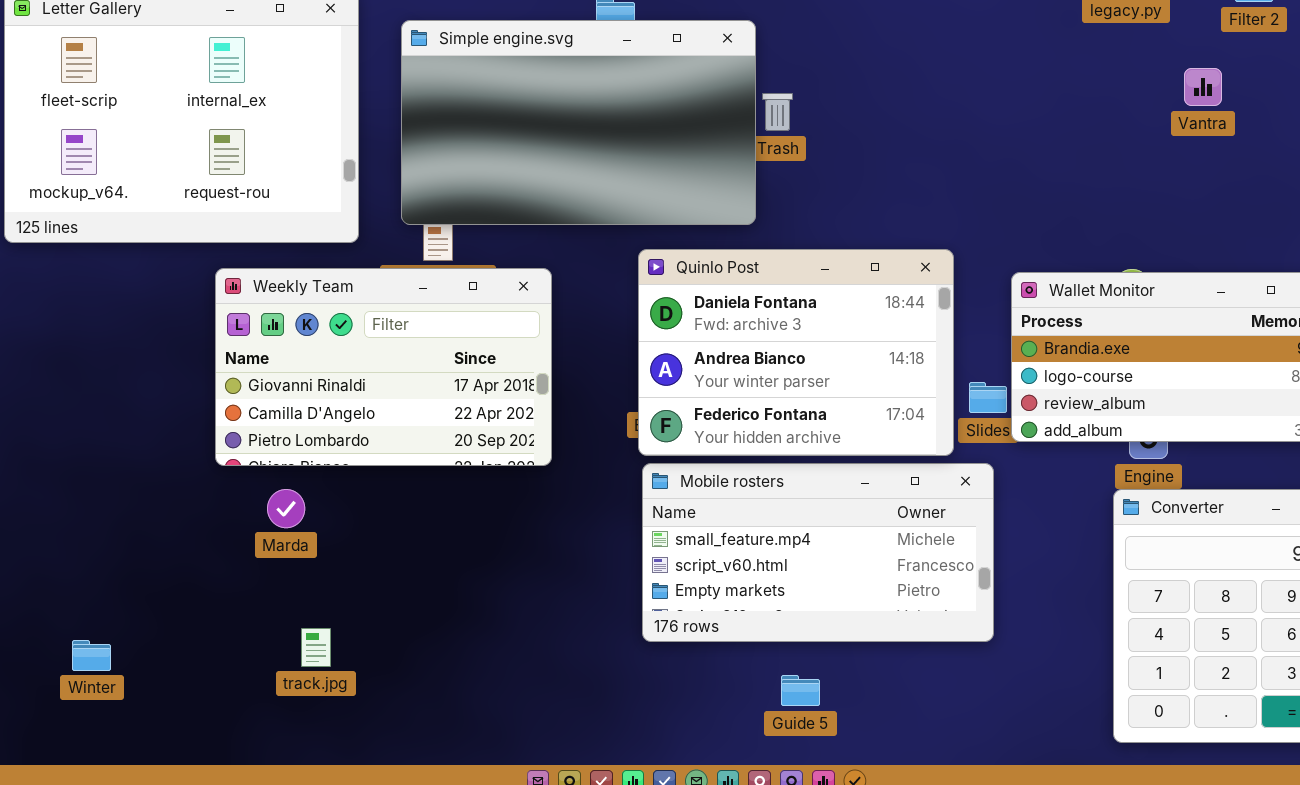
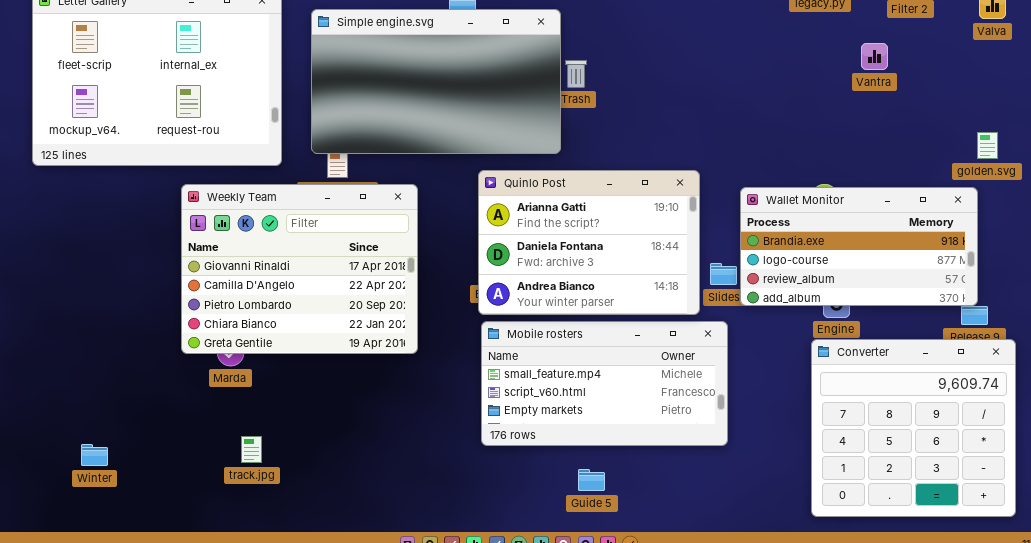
Quinlo Post: [638,249,954,456] -> [478,170,700,315], scrolled up 1 row
Weekly Team: [215,268,552,466] -> [181,184,418,354], resized

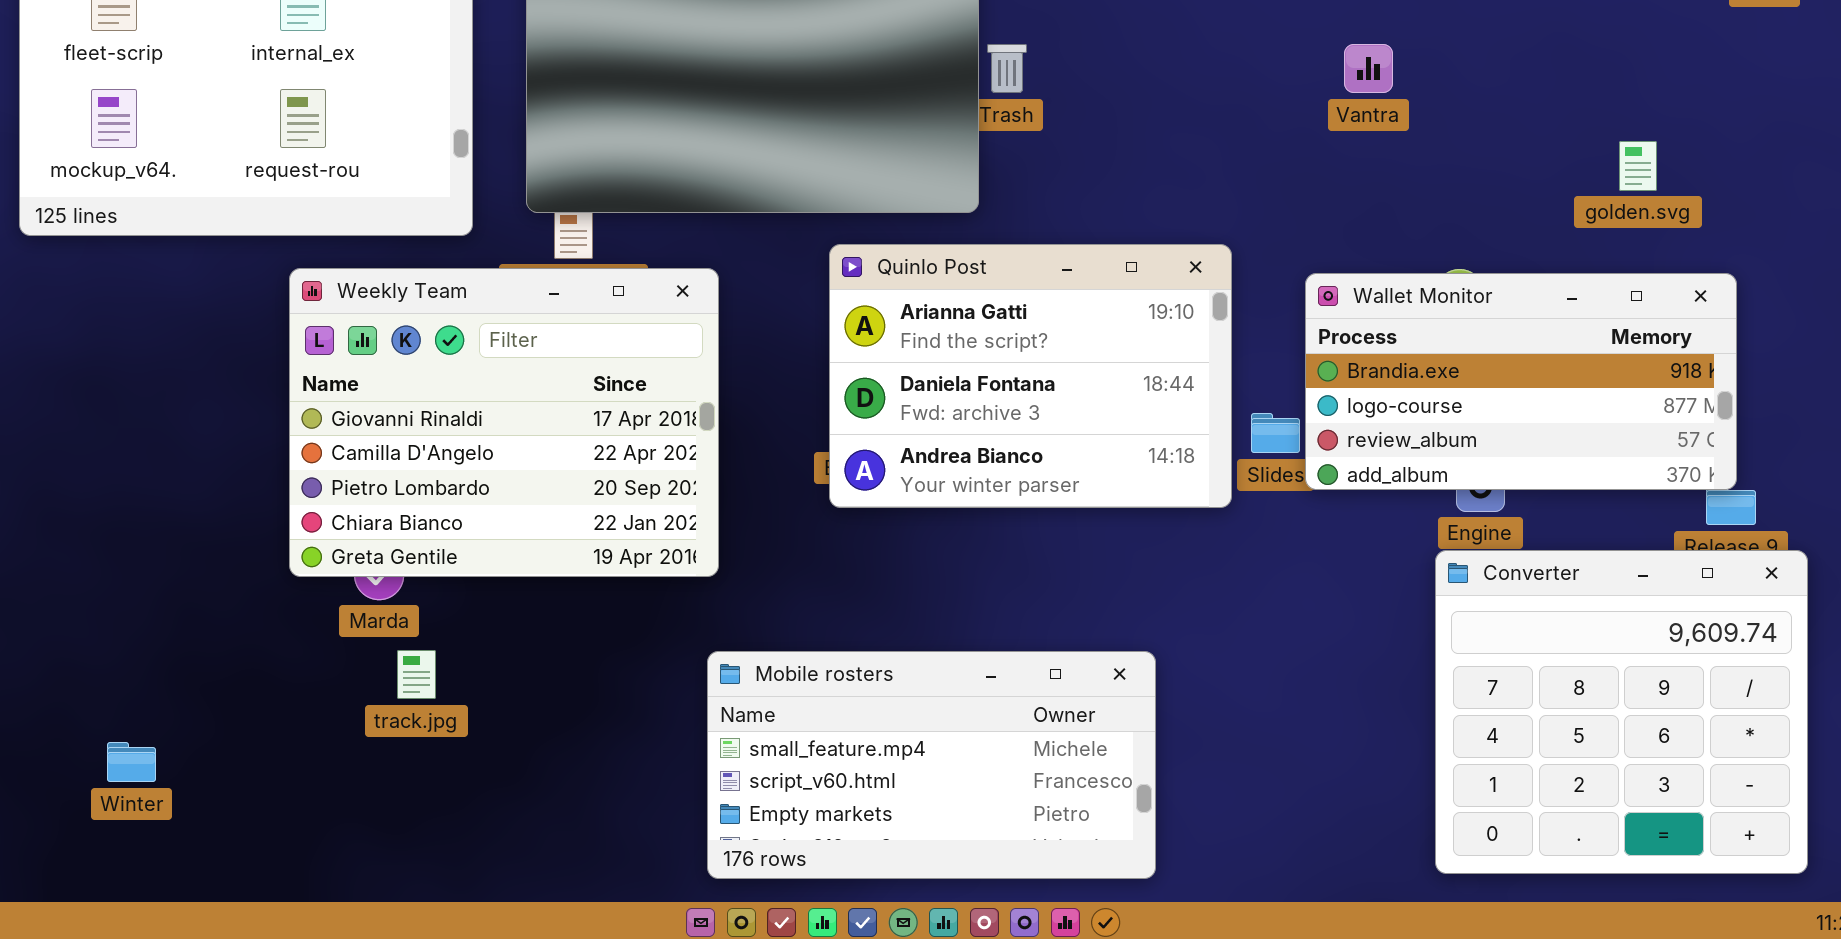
Vantra: [861,43,888,70] -> [1344,44,1393,93], moved
golden.svg: [977,132,998,159] -> [1619,141,1657,191], moved
Mobile rosters: [481,321,728,446] -> [707,651,1156,879], moved
track.jpg: [241,436,262,463] -> [397,650,436,699], moved

